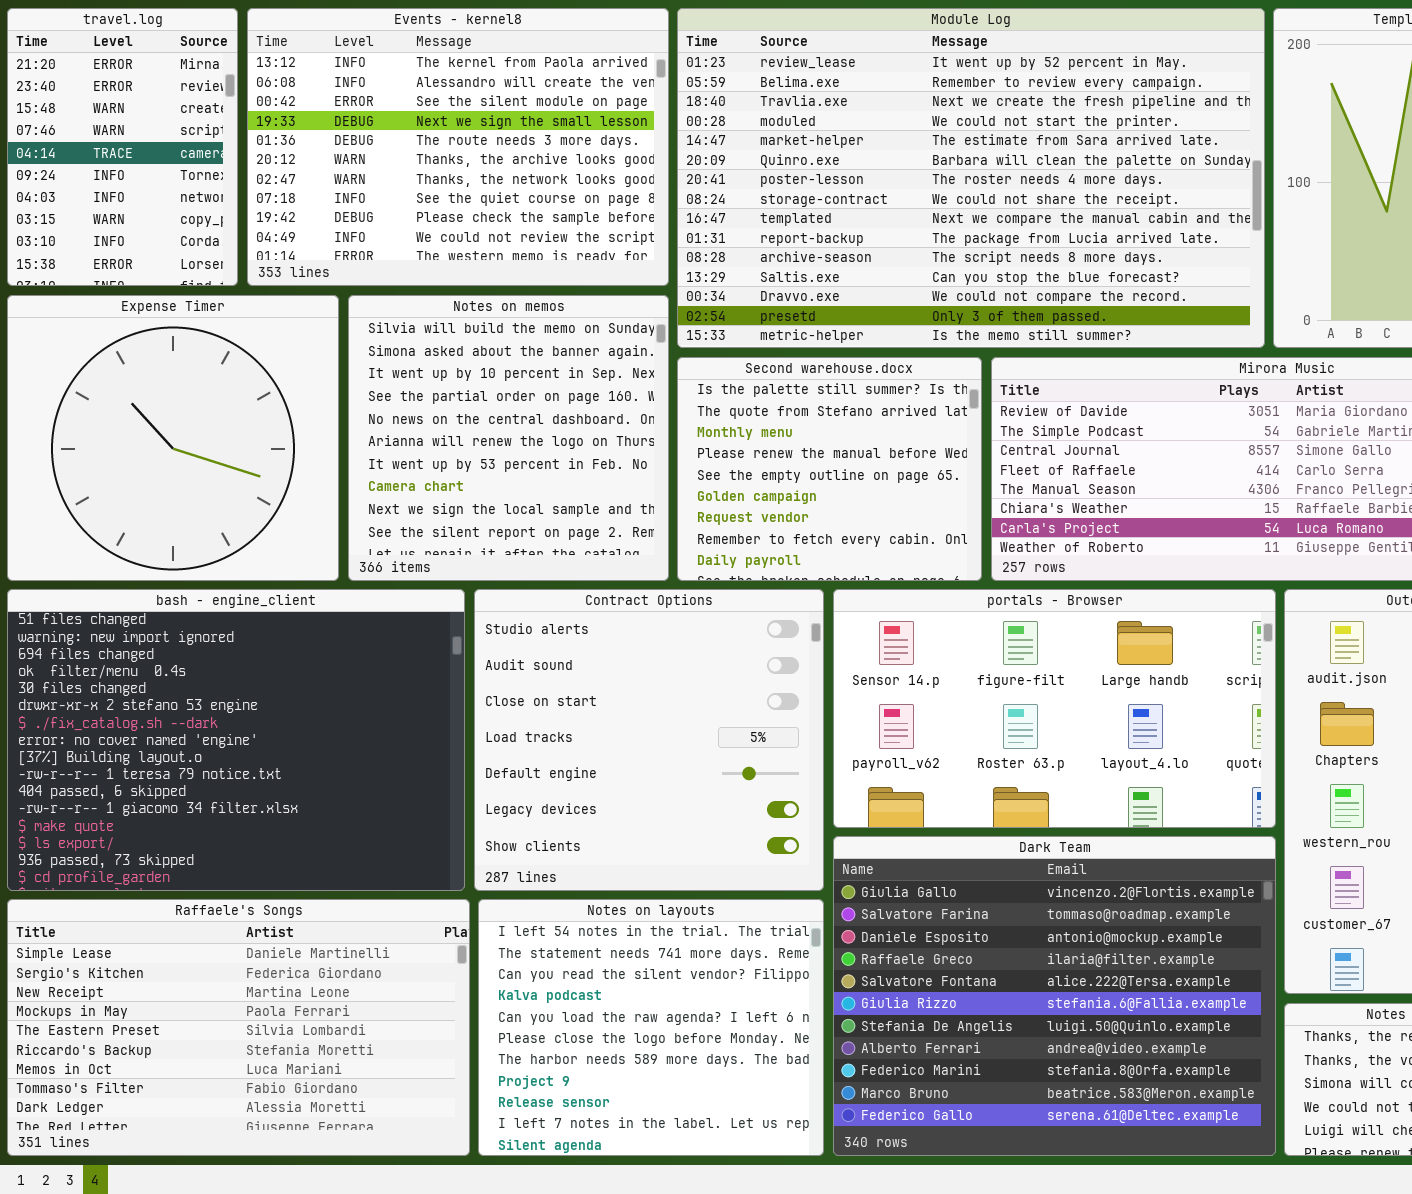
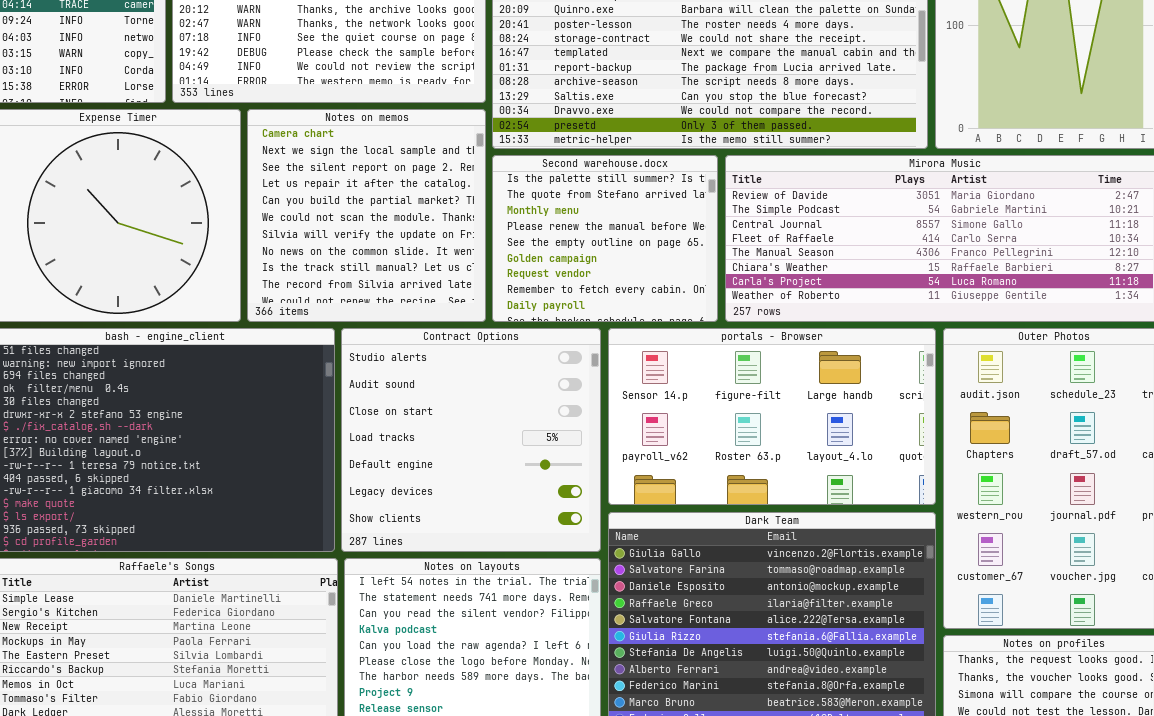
Notes on memos: [348,295,669,581] -> [247,109,486,322], scrolled down 7 rows

